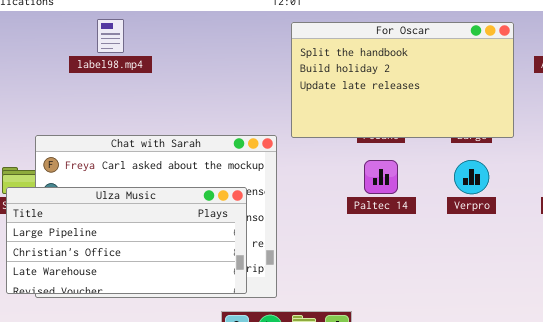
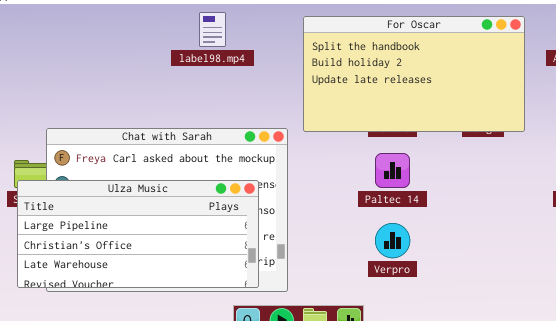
label98.mp4: [97,19,124,53] -> [199,12,226,47], moved
Verpro: [454,160,489,194] -> [375,223,410,258], moved

